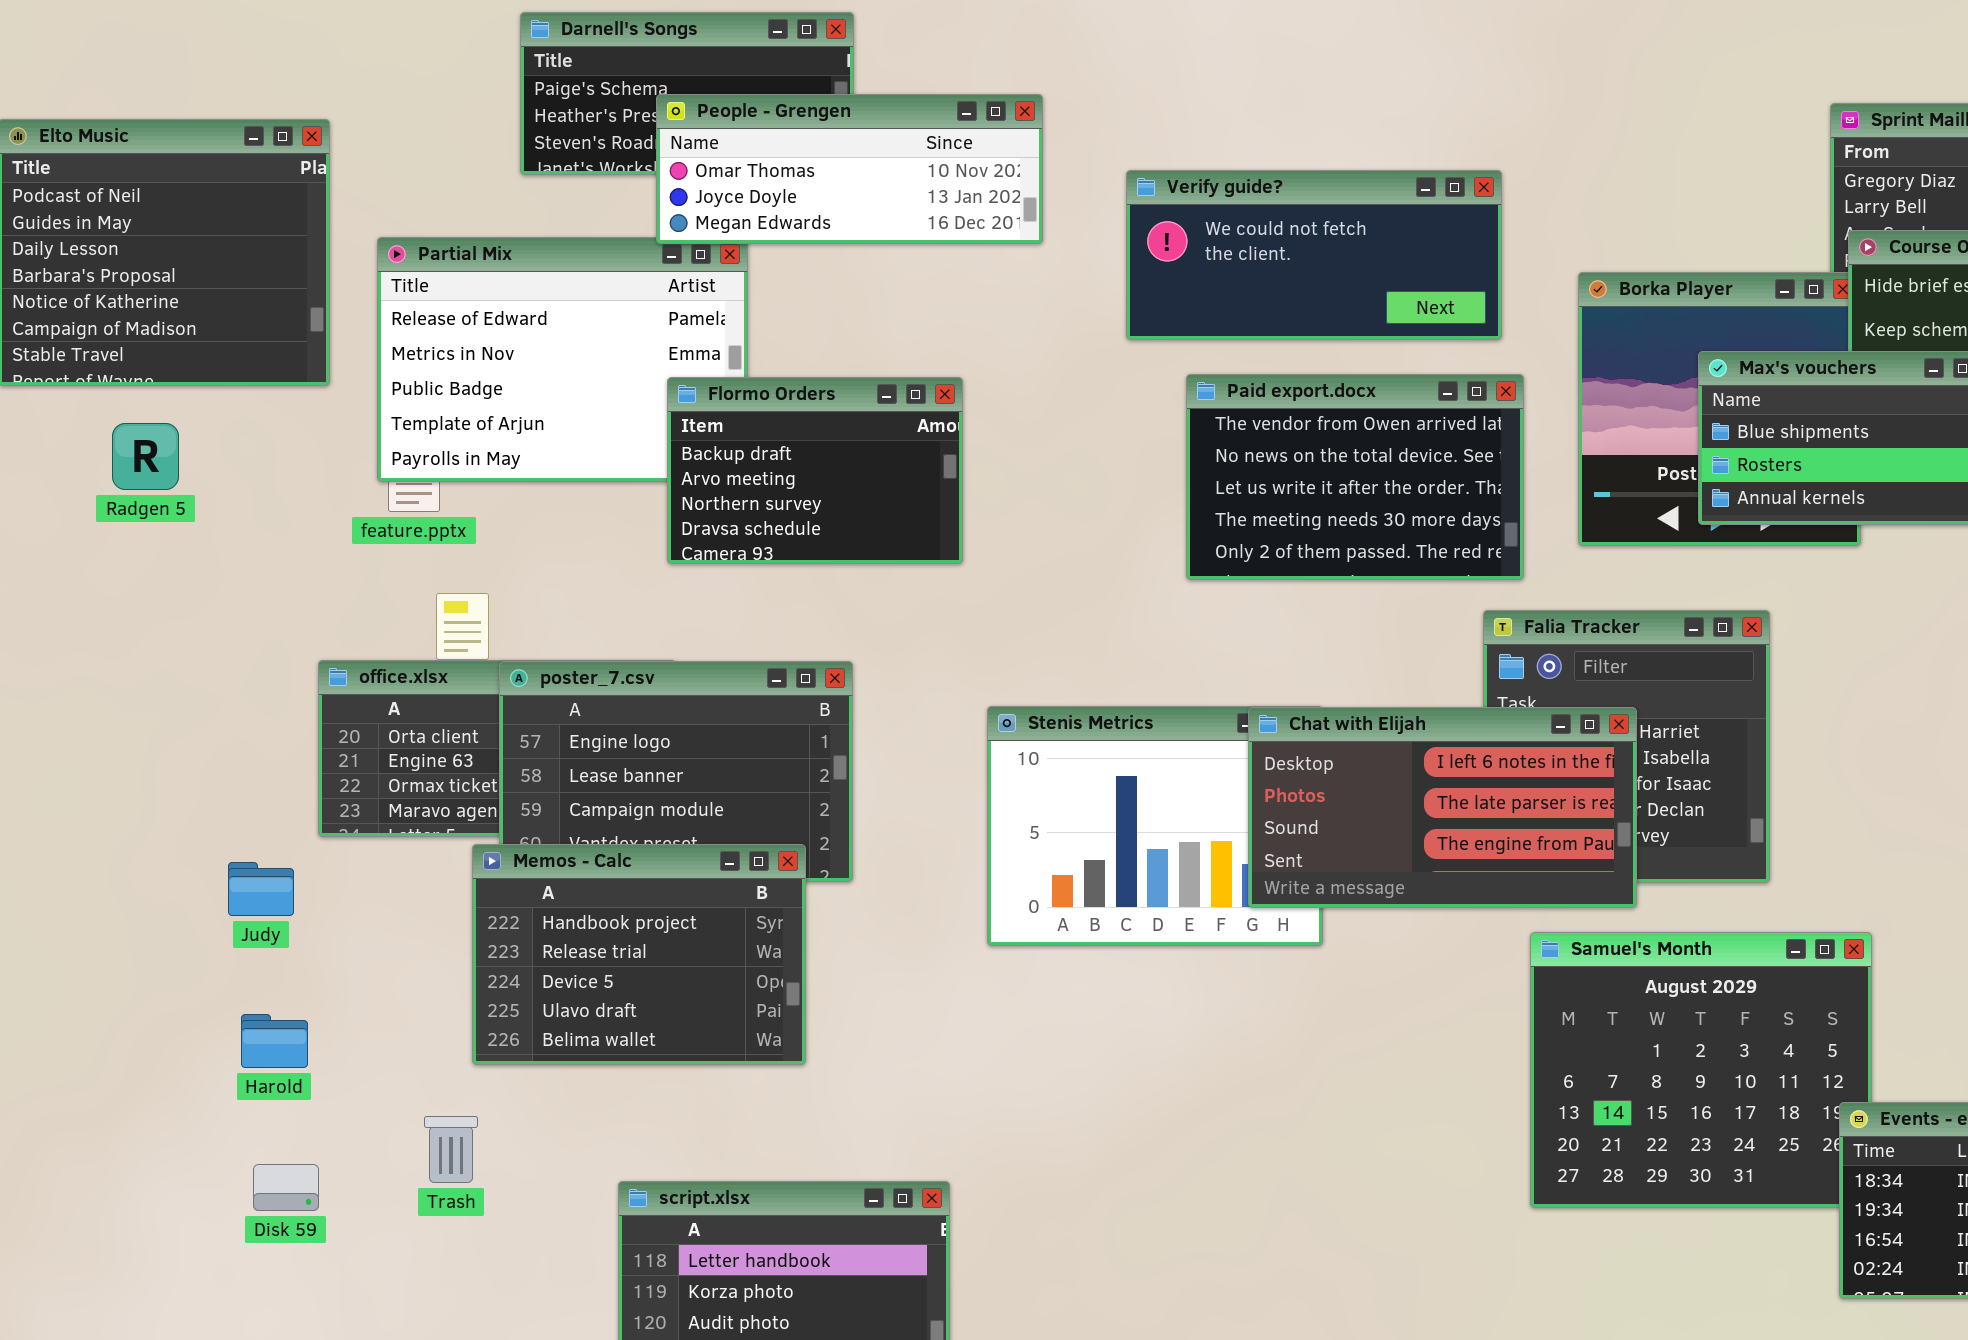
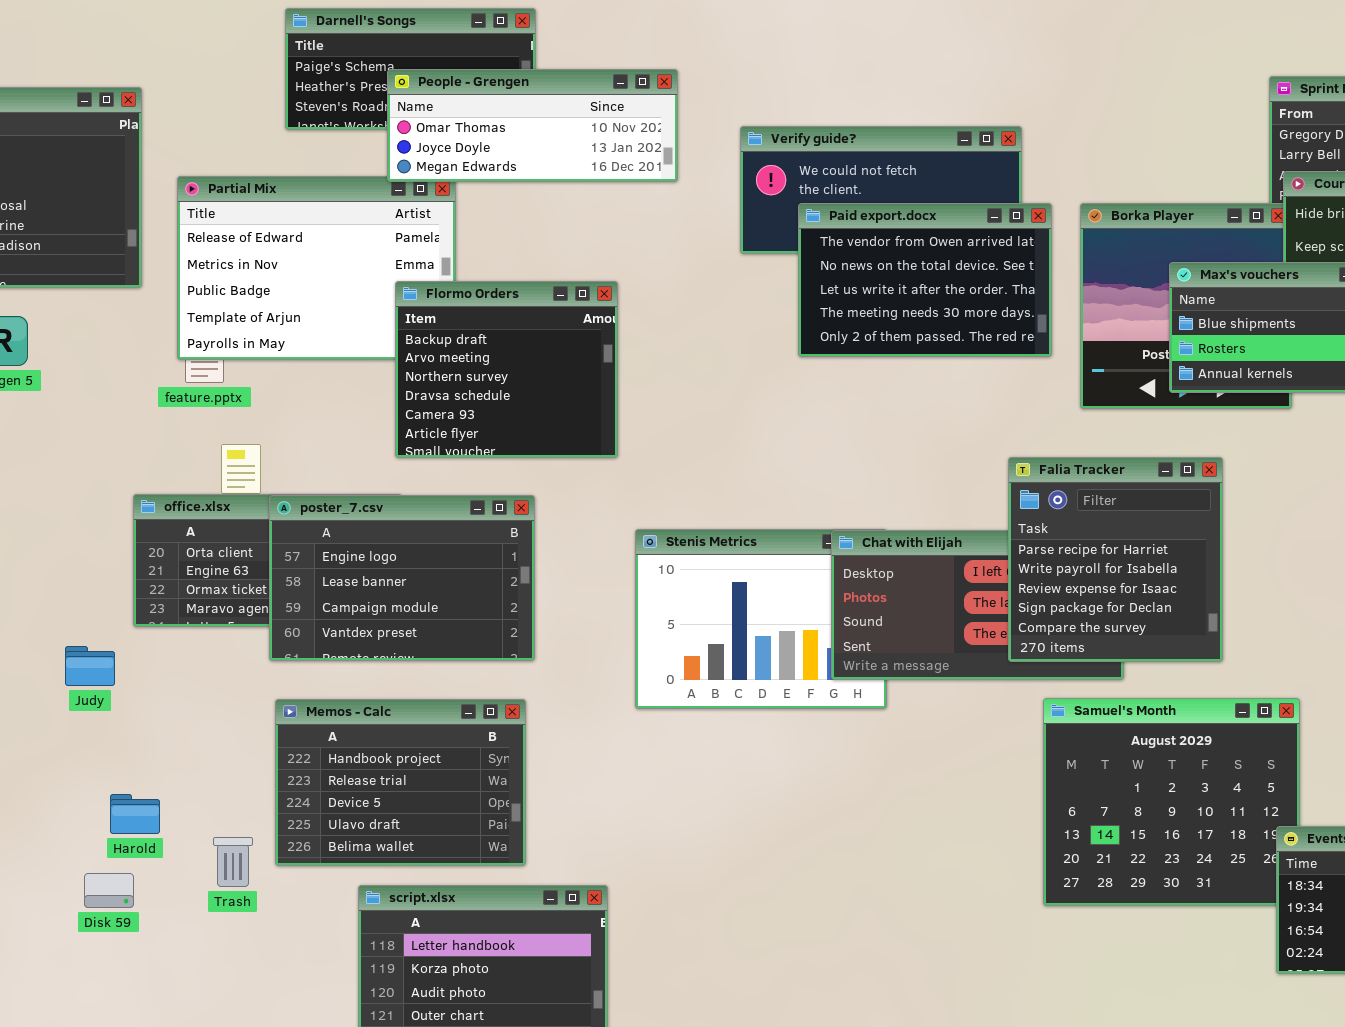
Paid export.docx: [1186,374,1524,580] -> [798,203,1052,357], moved
Flormo Orders: [667,377,963,564] -> [395,281,618,458], resized
Falia Tracker: [1483,610,1770,883] -> [1008,457,1223,662], raised
Memos - Calc: [472,844,806,1065] -> [275,699,526,866], moved
Harold: [241,1014,308,1068] -> [110,794,160,834], moved

